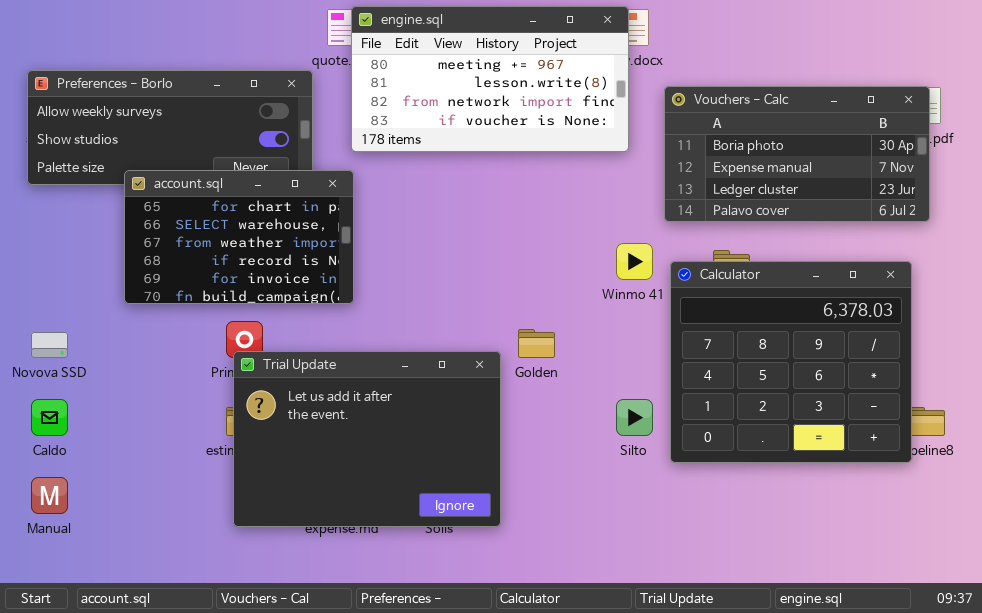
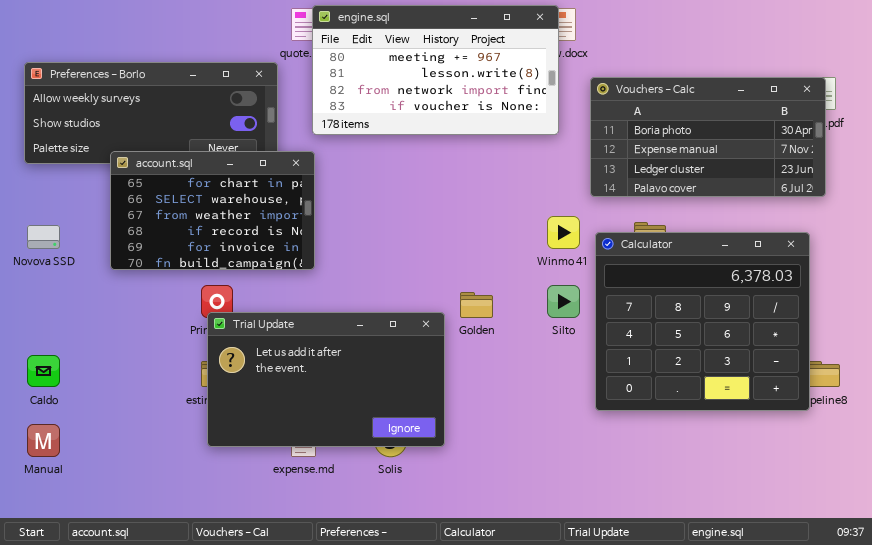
Novova SSD: [31,332,68,358] -> [27,225,60,249], moved
Trial Update: [233,351,501,527] -> [207,312,445,447], resized
Silto: [616,399,653,436] -> [547,285,580,318], moved

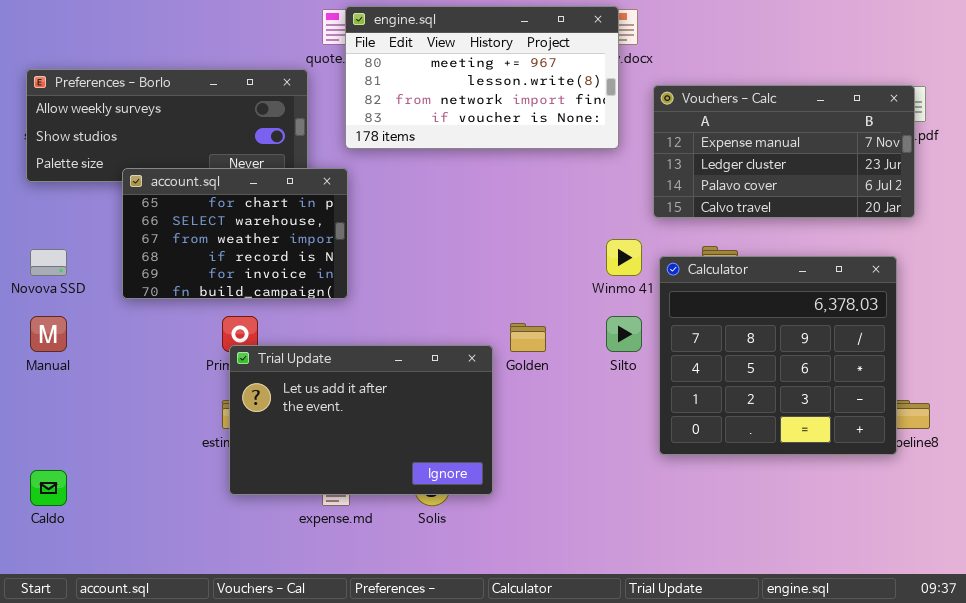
Vouchers - Calc: [590,77,826,197] -> [653,85,915,218], scrolled down 1 row
Caldo: [27,355,60,387] -> [30,470,67,506], moved
Manual: [27,424,60,457] -> [30,316,67,352], moved

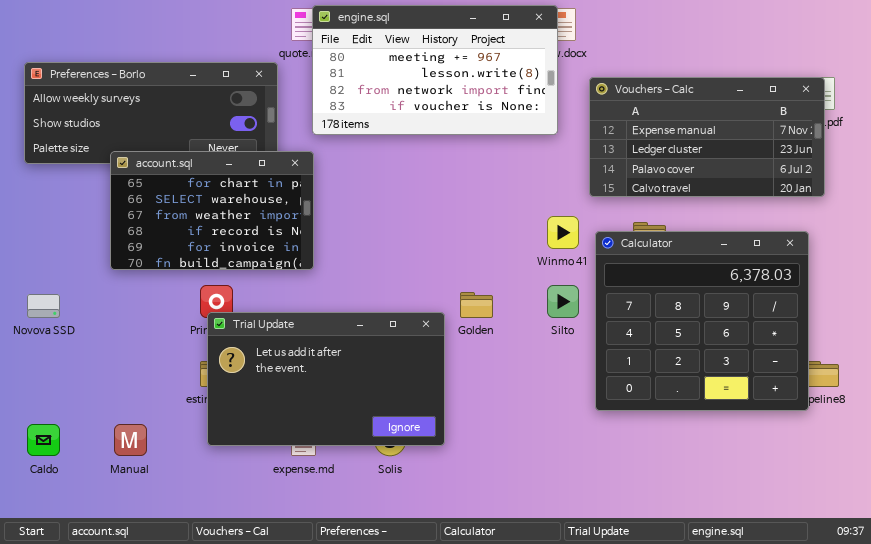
Novova SSD: [30,249,67,276] -> [27,294,60,318], moved
Manual: [30,316,67,352] -> [114,424,147,456], moved

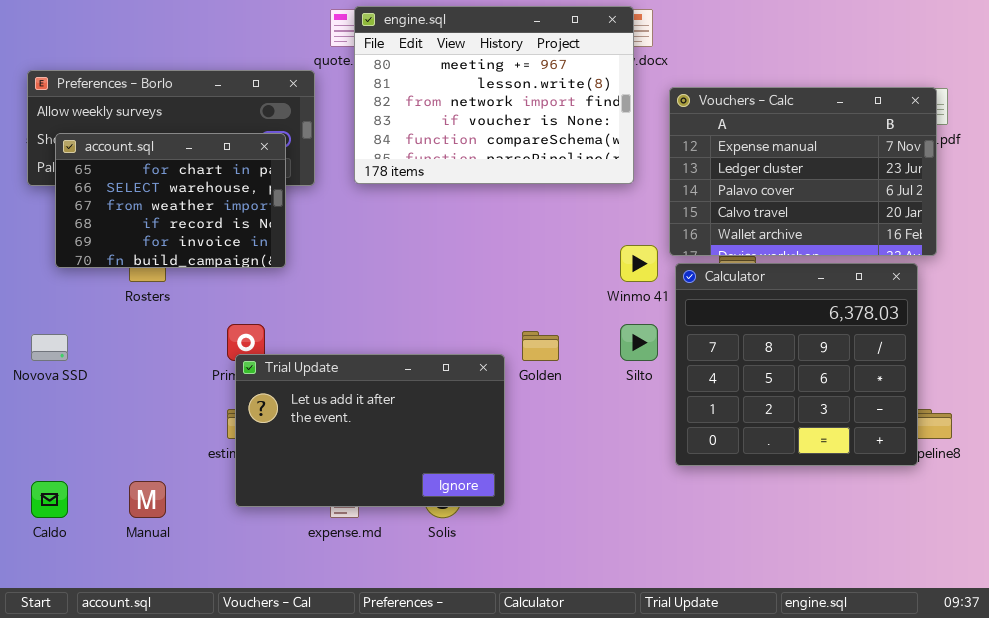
engine.sql: [312,5,558,135] -> [354,6,634,184], resized
Vouchers - Calc: [589,77,825,197] -> [669,87,937,256], resized
account.sql: [110,151,314,270] -> [55,133,286,268], moved

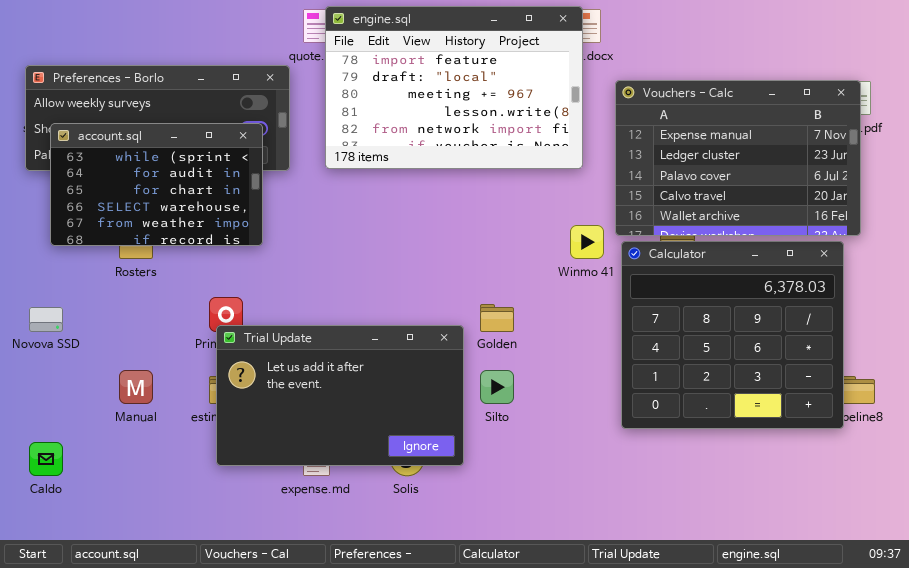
engine.sql: [354,6,634,184] -> [325,6,583,169], scrolled up 2 rows
account.sql: [55,133,286,268] -> [50,123,263,246], scrolled up 2 rows
Silto: [620,324,658,361] -> [480,370,514,404], moved
Manual: [129,481,166,518] -> [119,370,153,404], moved

